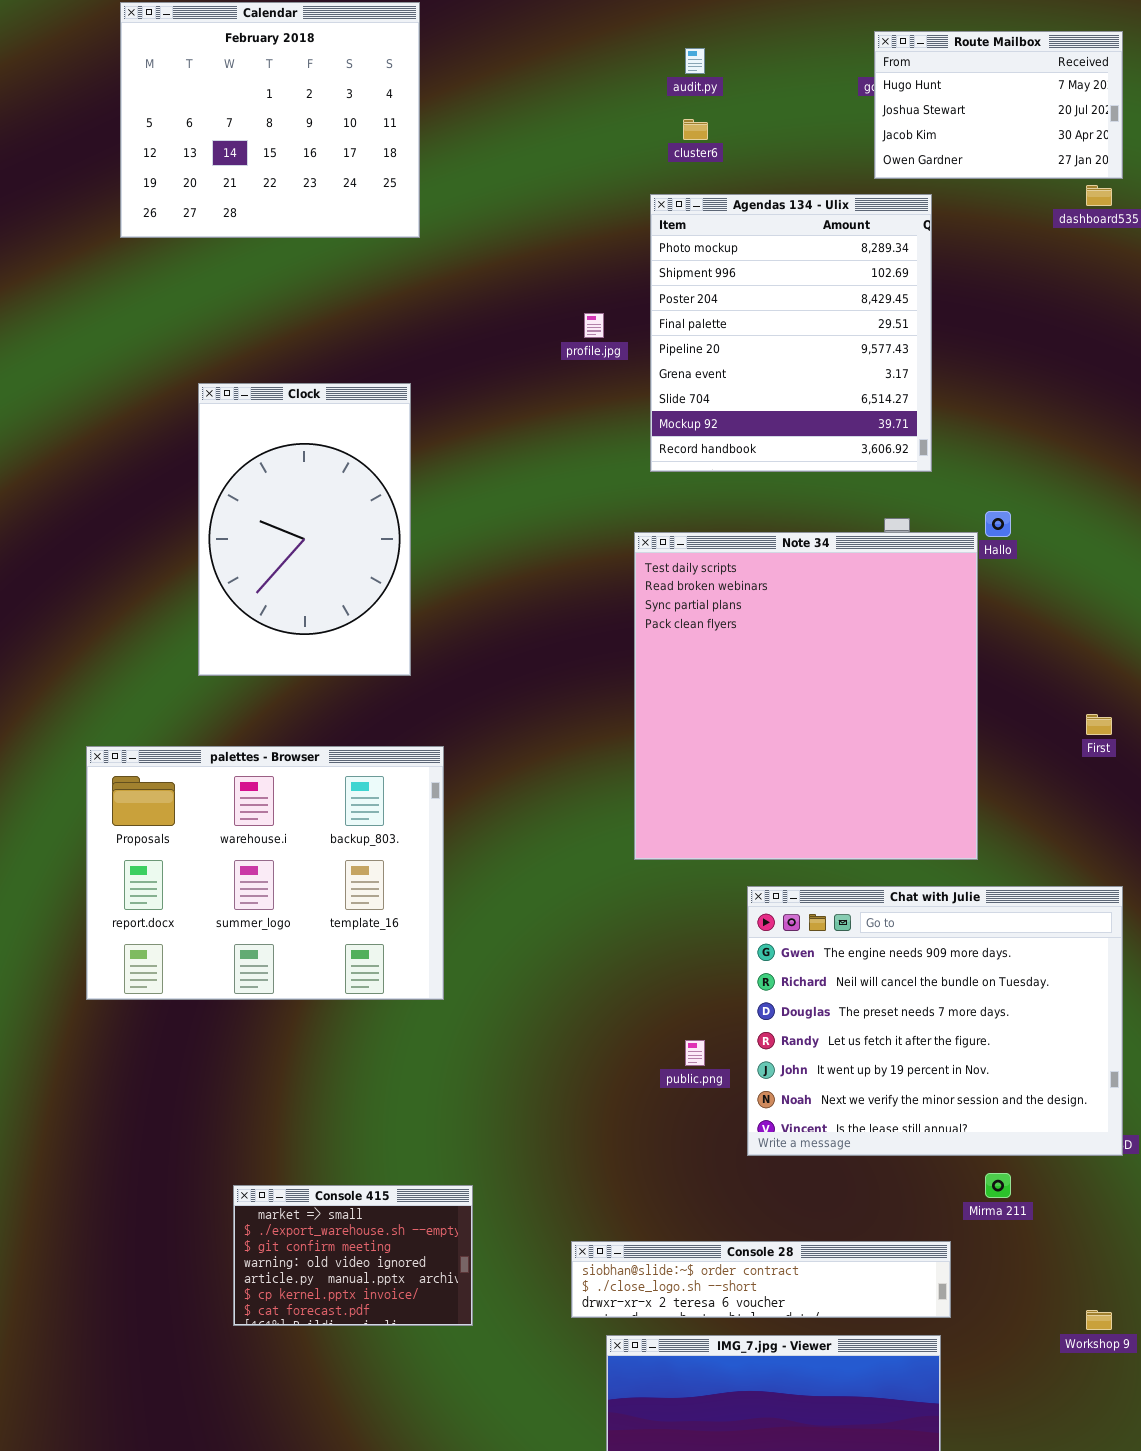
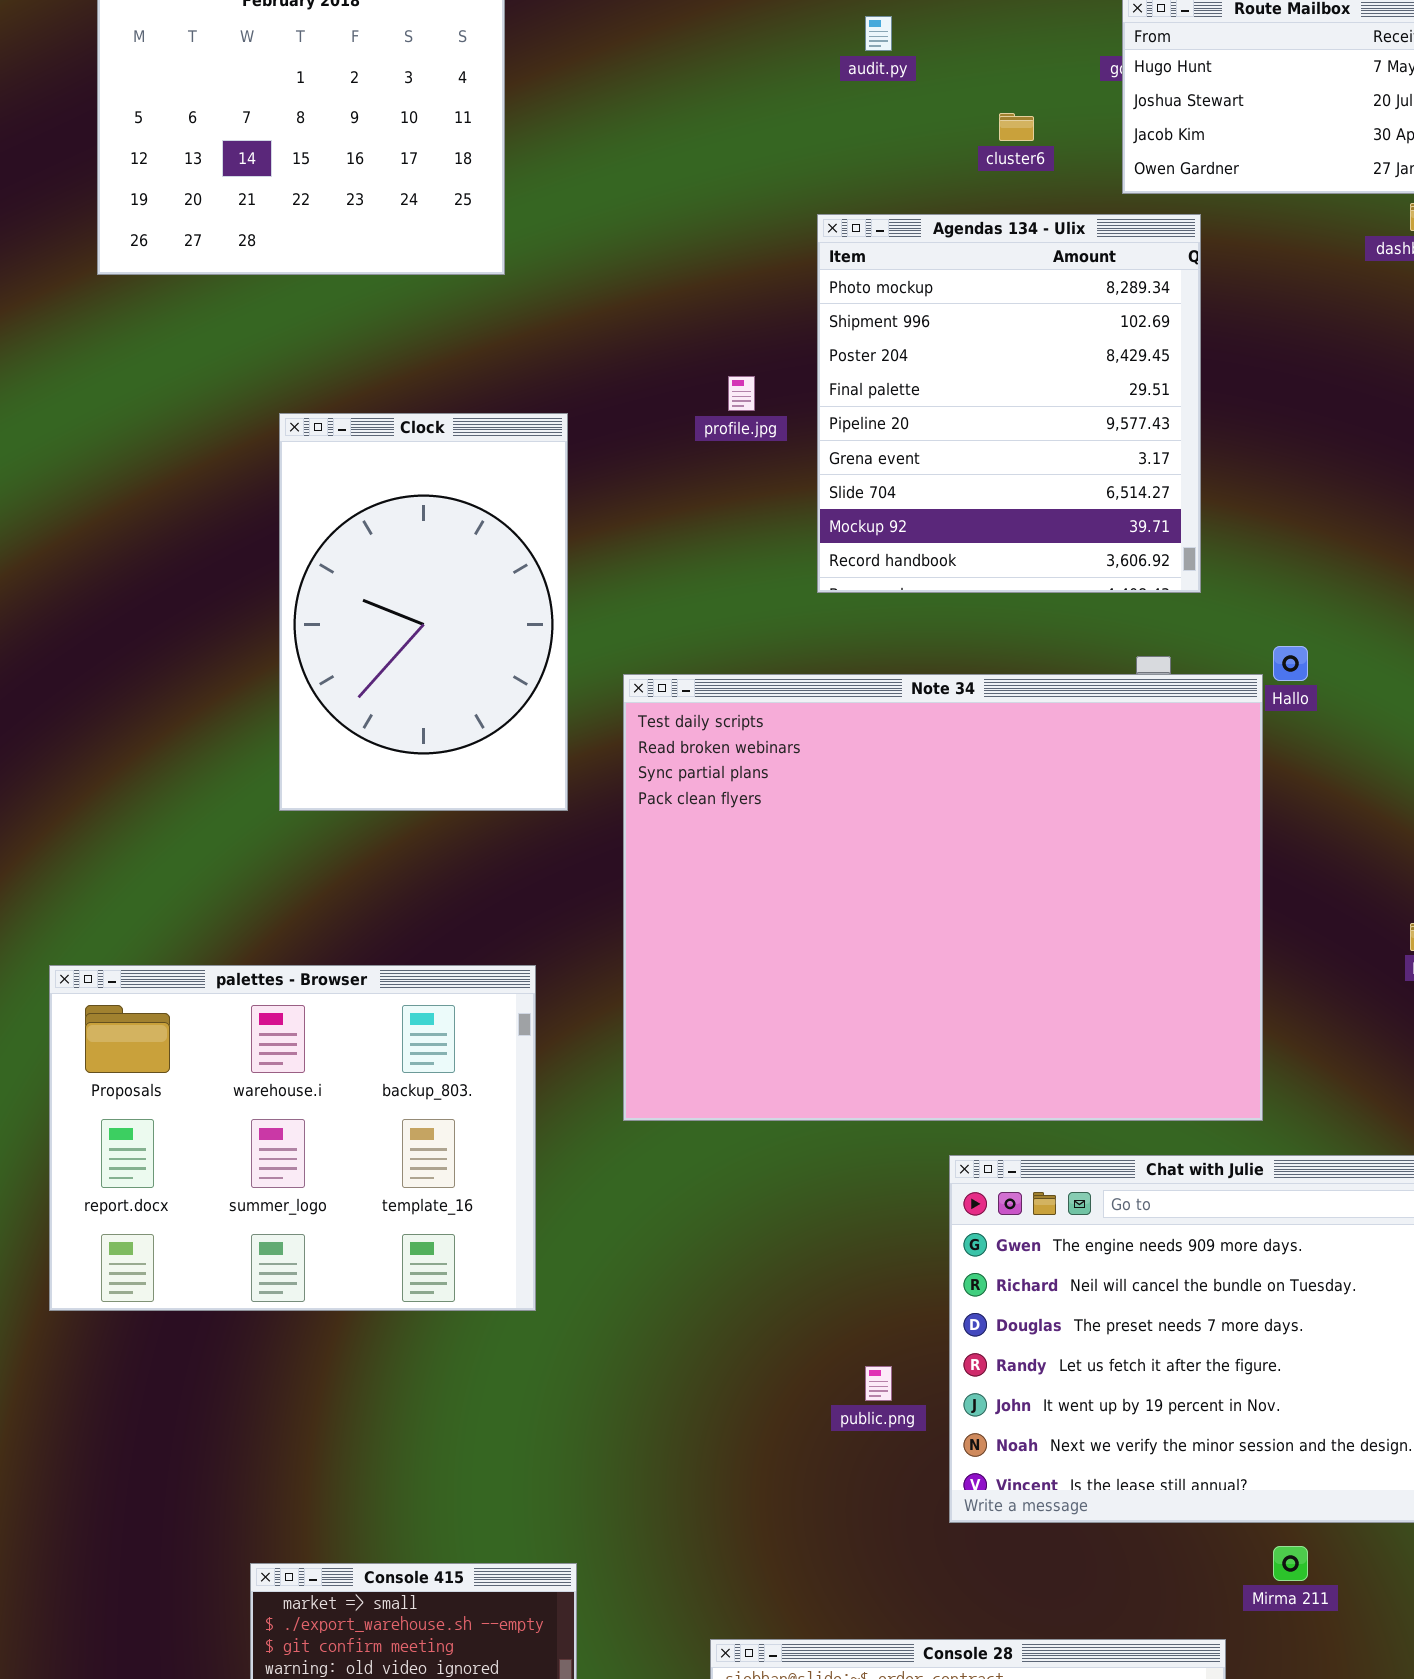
cluster6: [683,119,708,140] -> [999,113,1034,141], moved
Clock: [198,383,411,676] -> [279,413,568,811], moved
Note 34: [634,532,978,860] -> [623,674,1263,1121], resized

